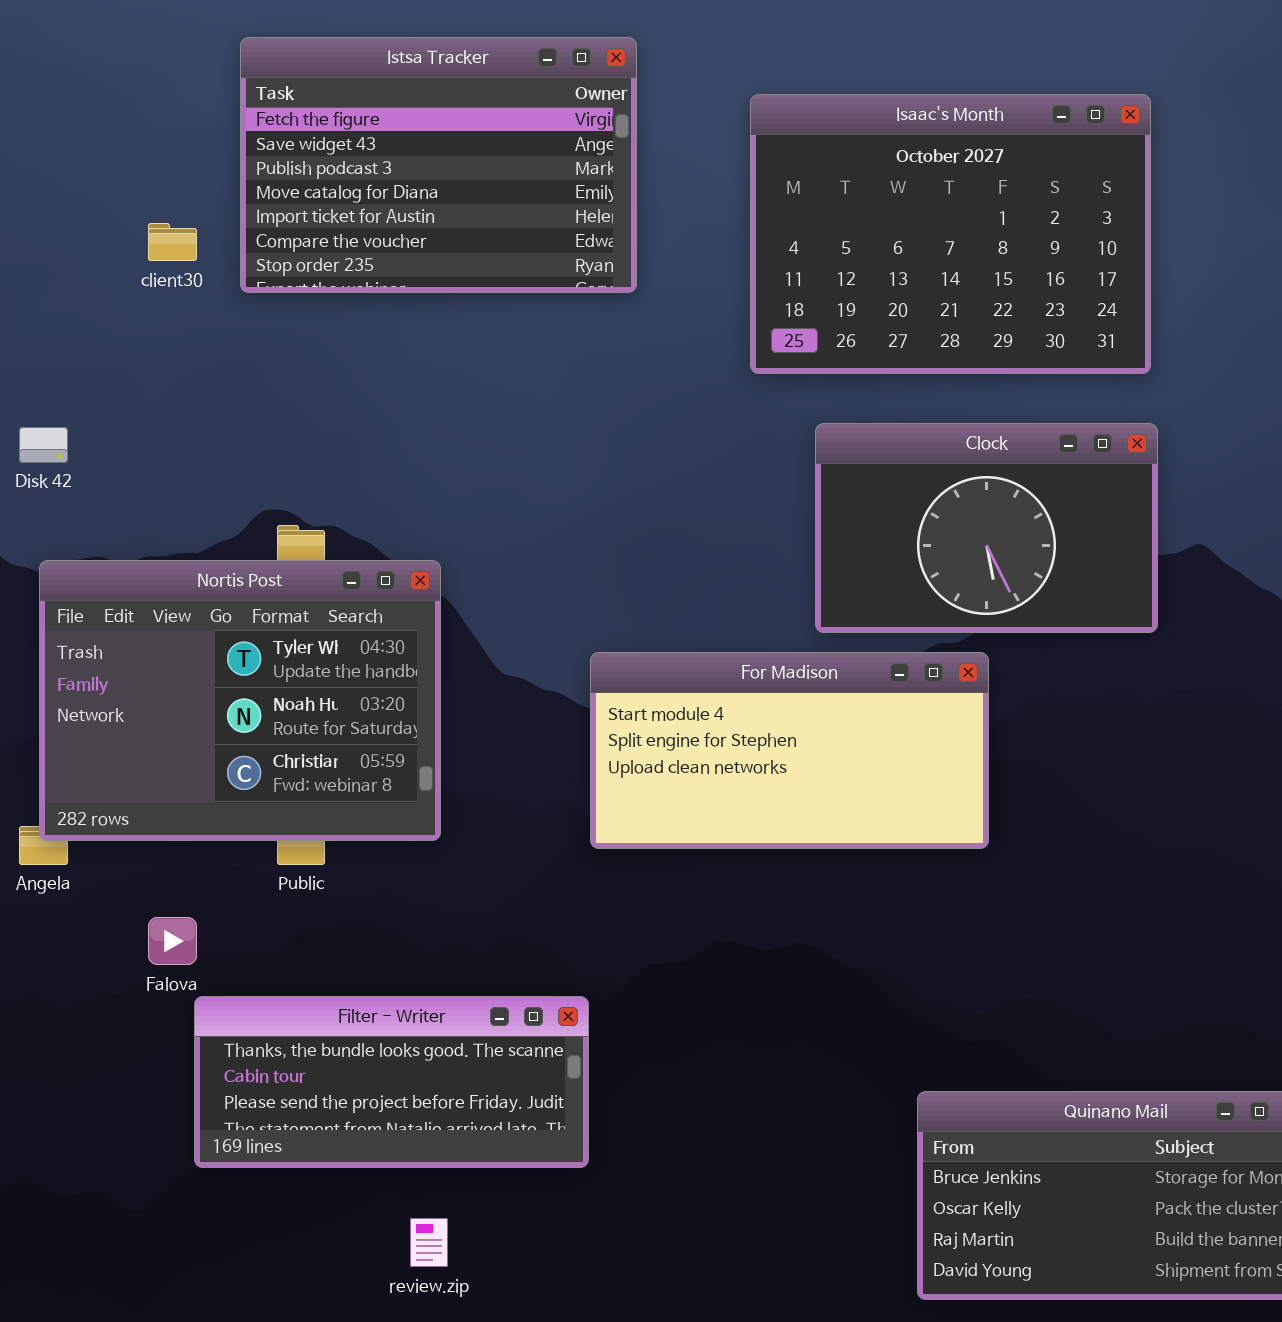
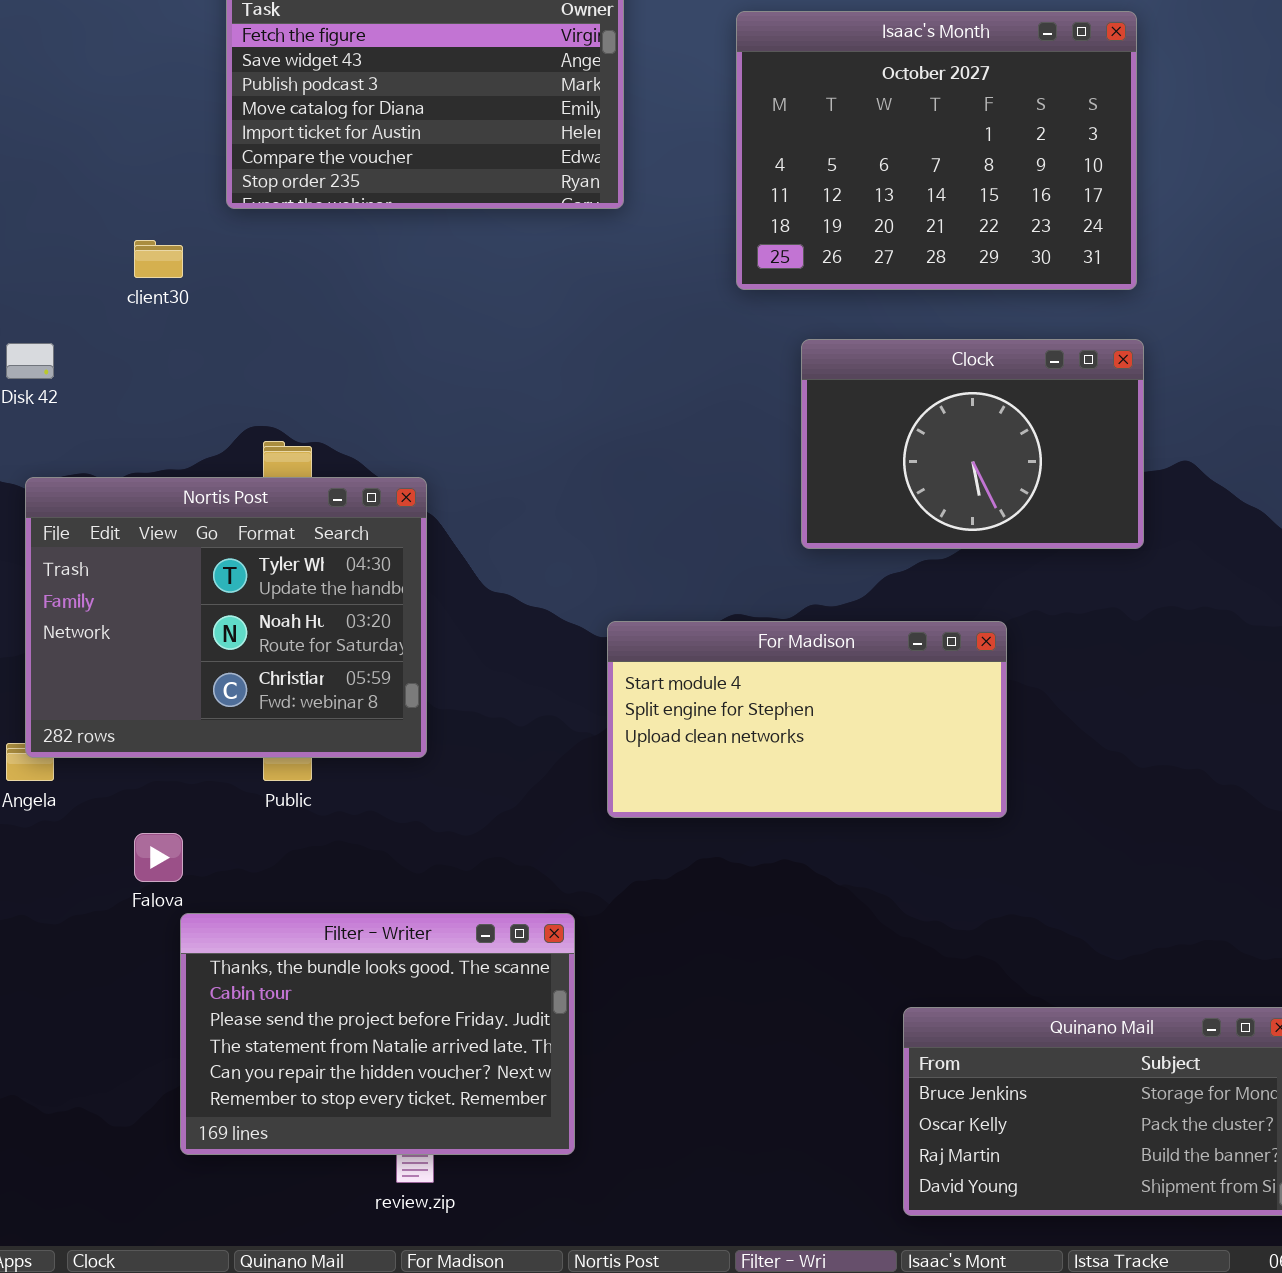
client30: [148,223,197,261] -> [134,240,183,278], moved
For Madison: [590,652,989,849] -> [607,621,1007,818], moved
Filter - Writer: [194,996,589,1168] -> [180,913,575,1155], resized

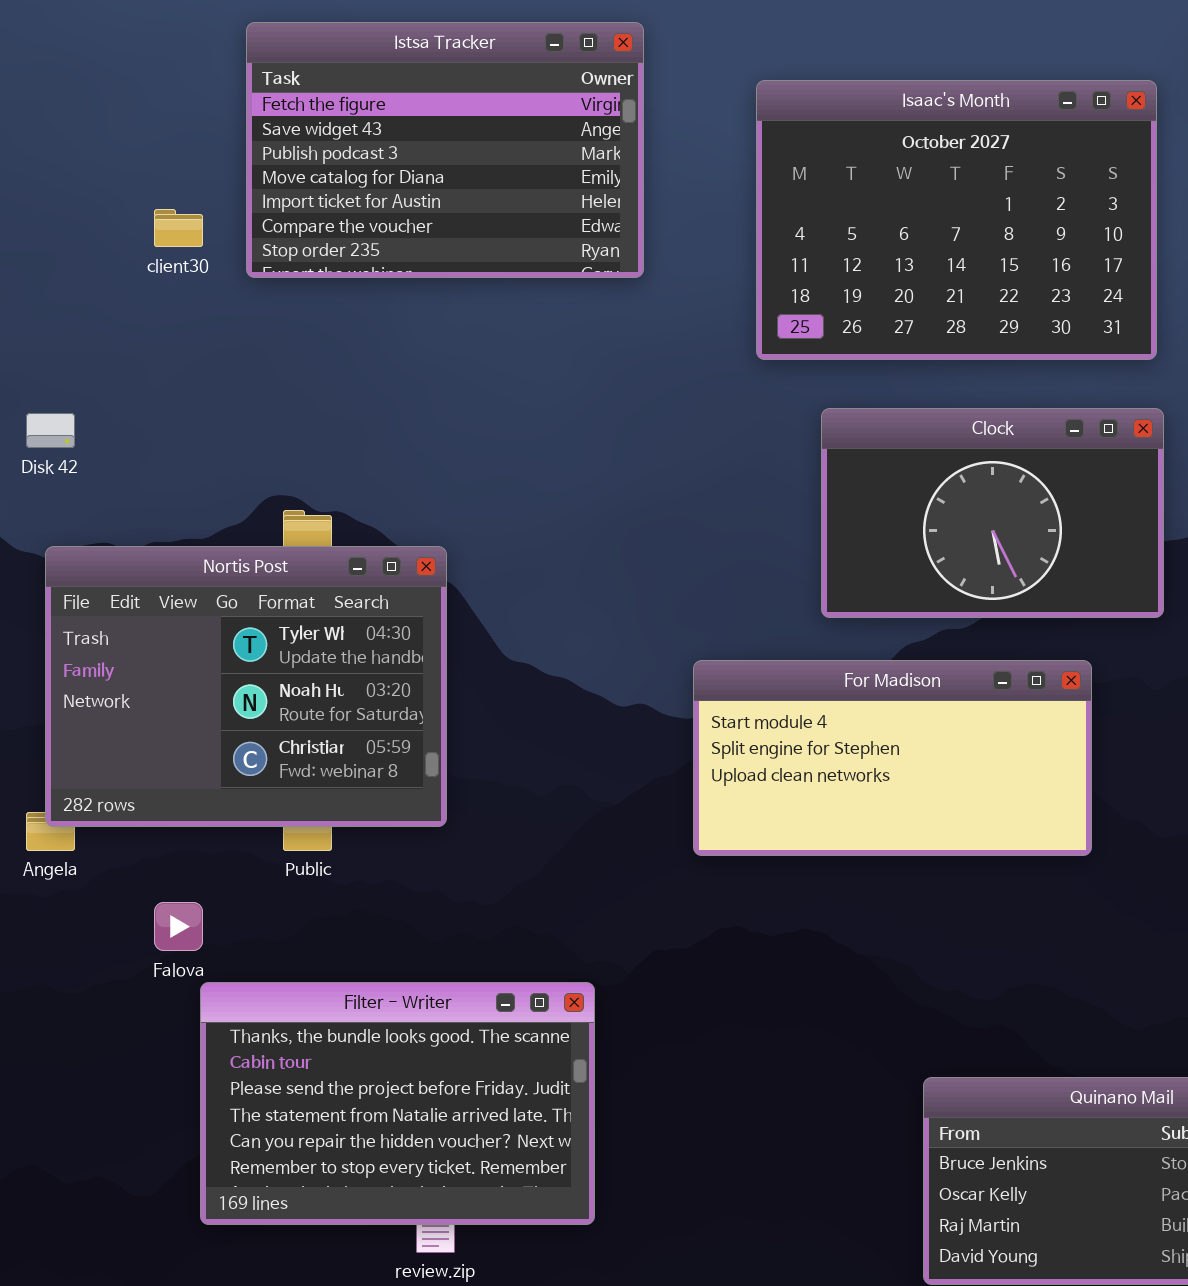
client30: [134,240,183,278] -> [154,209,203,247], moved
For Madison: [607,621,1007,818] -> [693,660,1092,856], moved

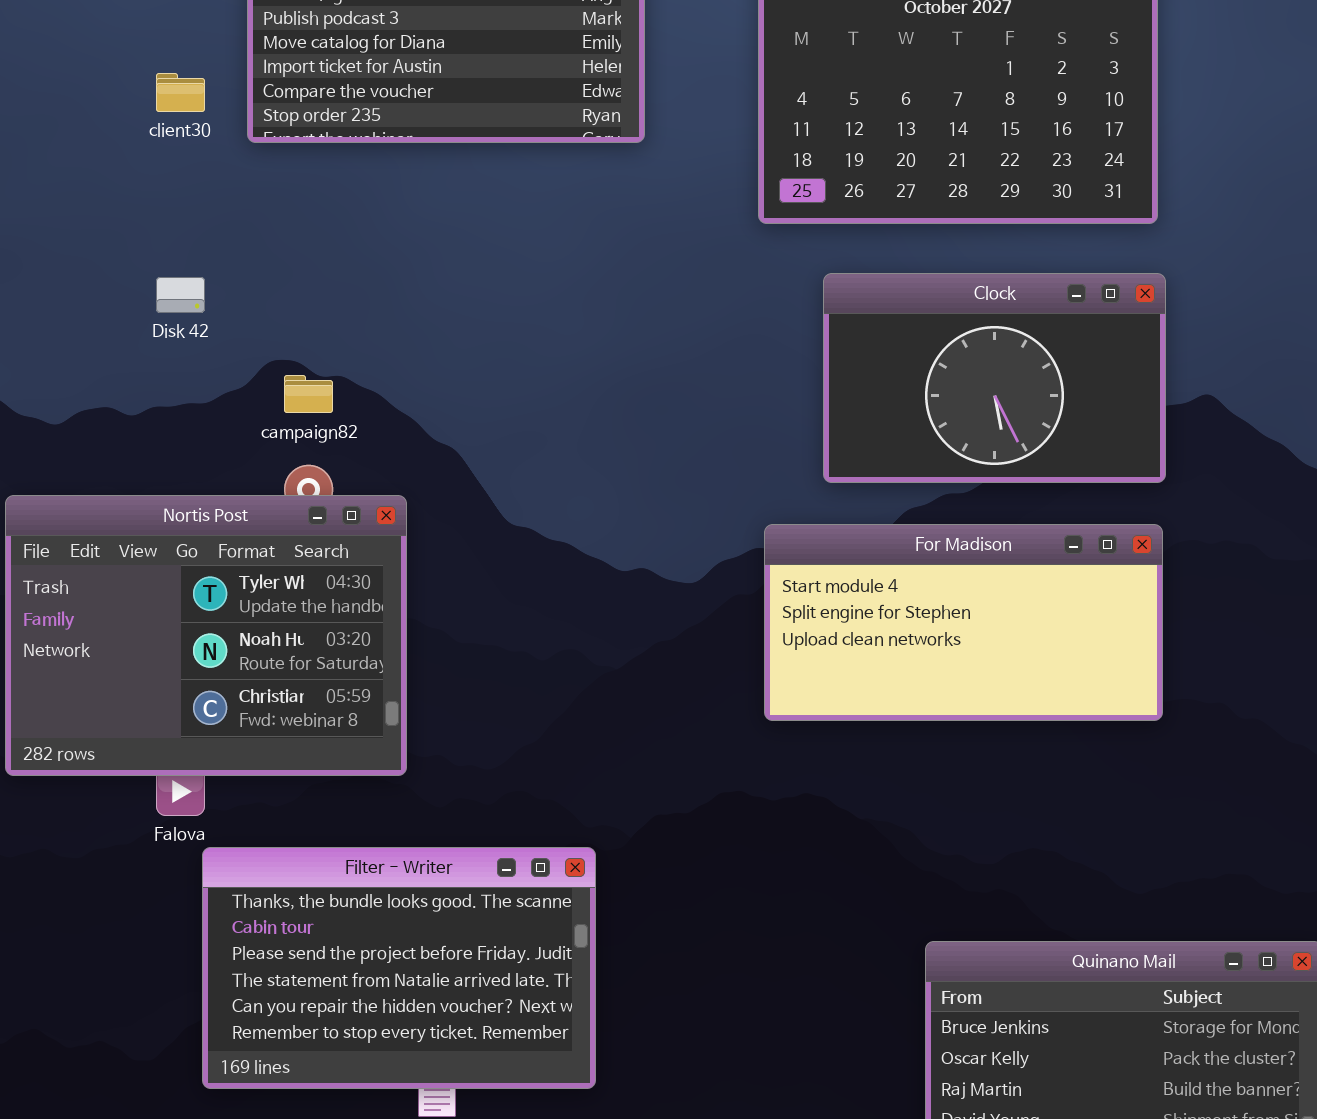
Disk 42: [26,413,75,448] -> [156,277,205,313], moved
Nortis Post: [45,546,447,827] -> [5,495,407,776], moved
For Madison: [693,660,1092,856] -> [764,524,1163,721], moved

